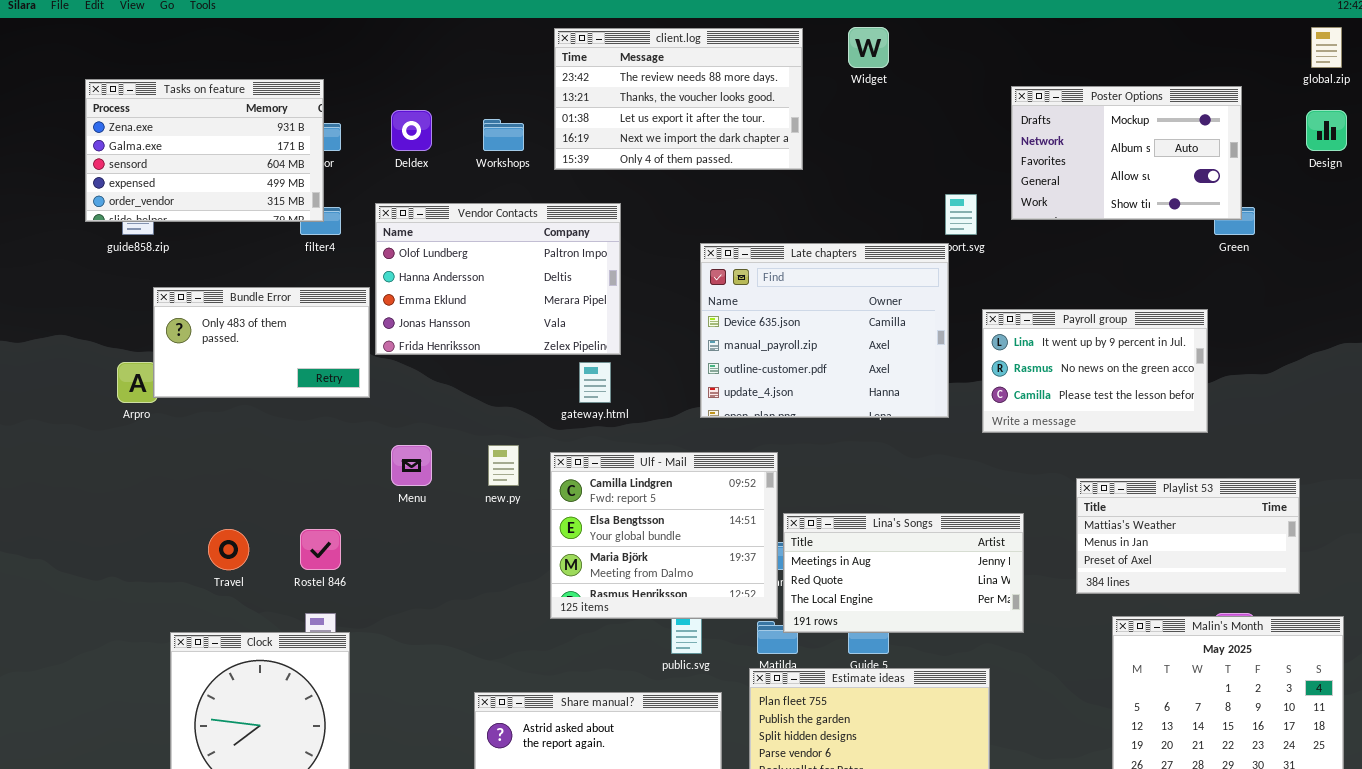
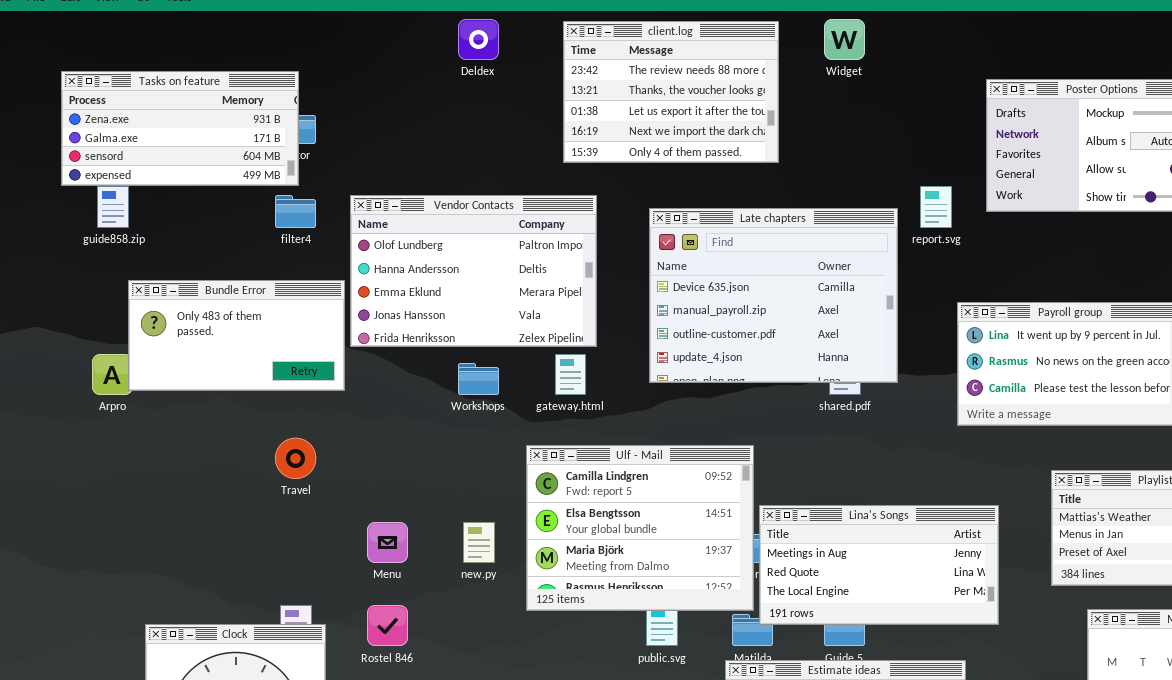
client.log: [554,28,803,170] -> [563,21,779,163], resized
Tasks on feature: [85,79,324,222] -> [61,71,299,186], resized
Deldex: [391,110,432,151] -> [458,19,499,60], moved
Workshops: [483,119,524,151] -> [458,363,499,395], moved
Late chapters: [700,243,949,418] -> [649,208,898,383], moved
Menu: [391,445,432,486] -> [367,522,408,563], moved
new.py: [488,445,519,486] -> [463,522,495,563], moved
Travel: [208,529,249,570] -> [275,438,316,479], moved
Rostel 846: [300,529,341,570] -> [367,605,408,646], moved

